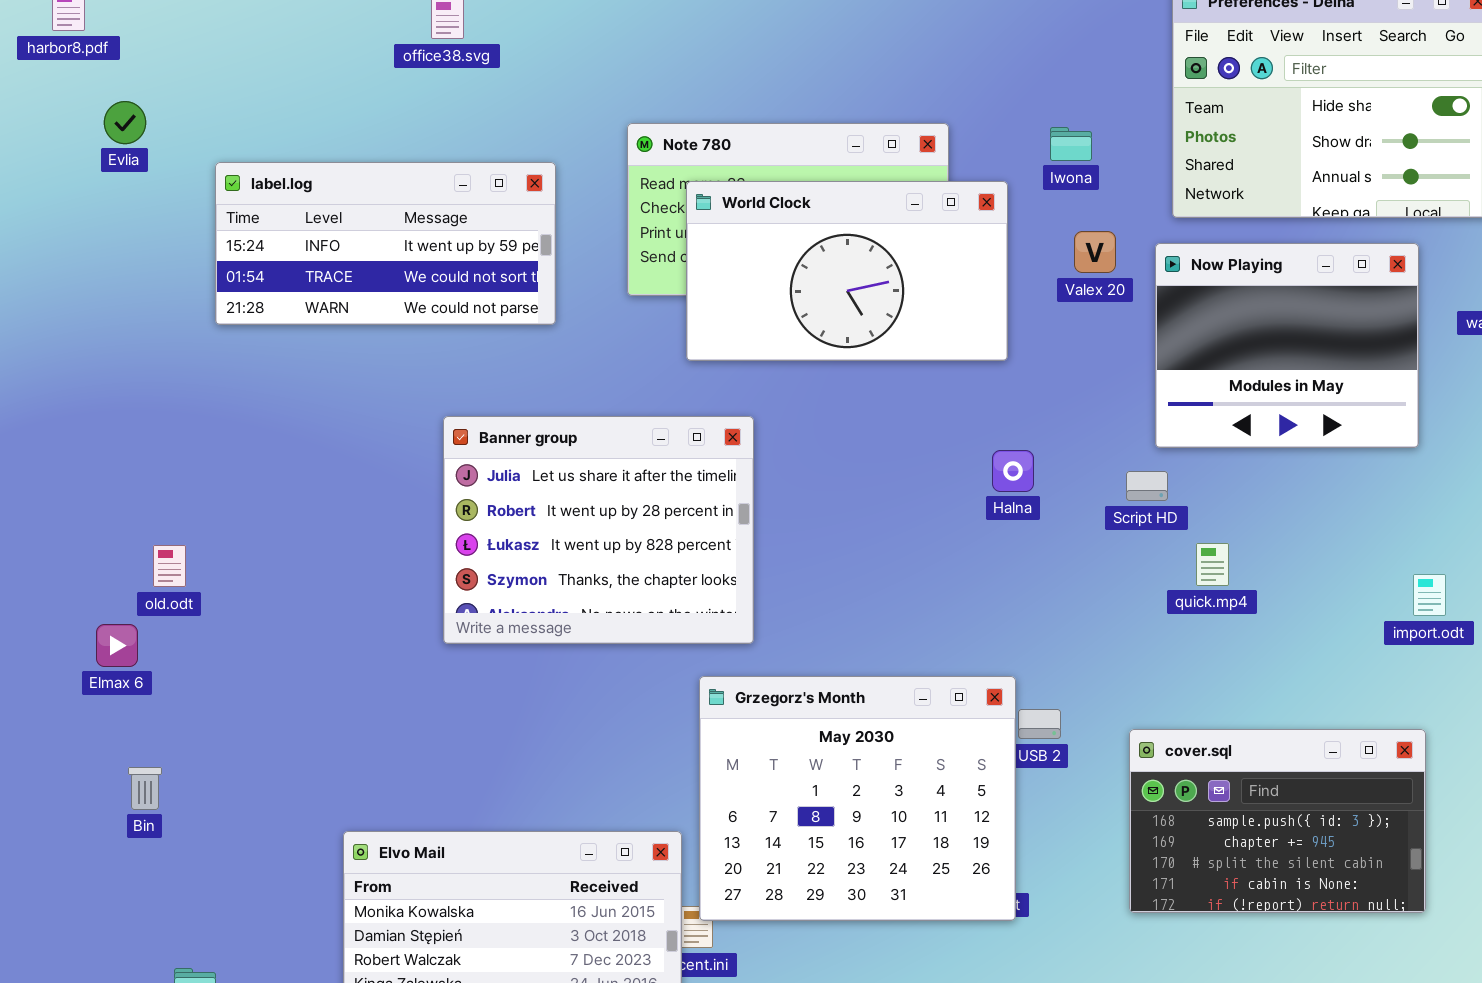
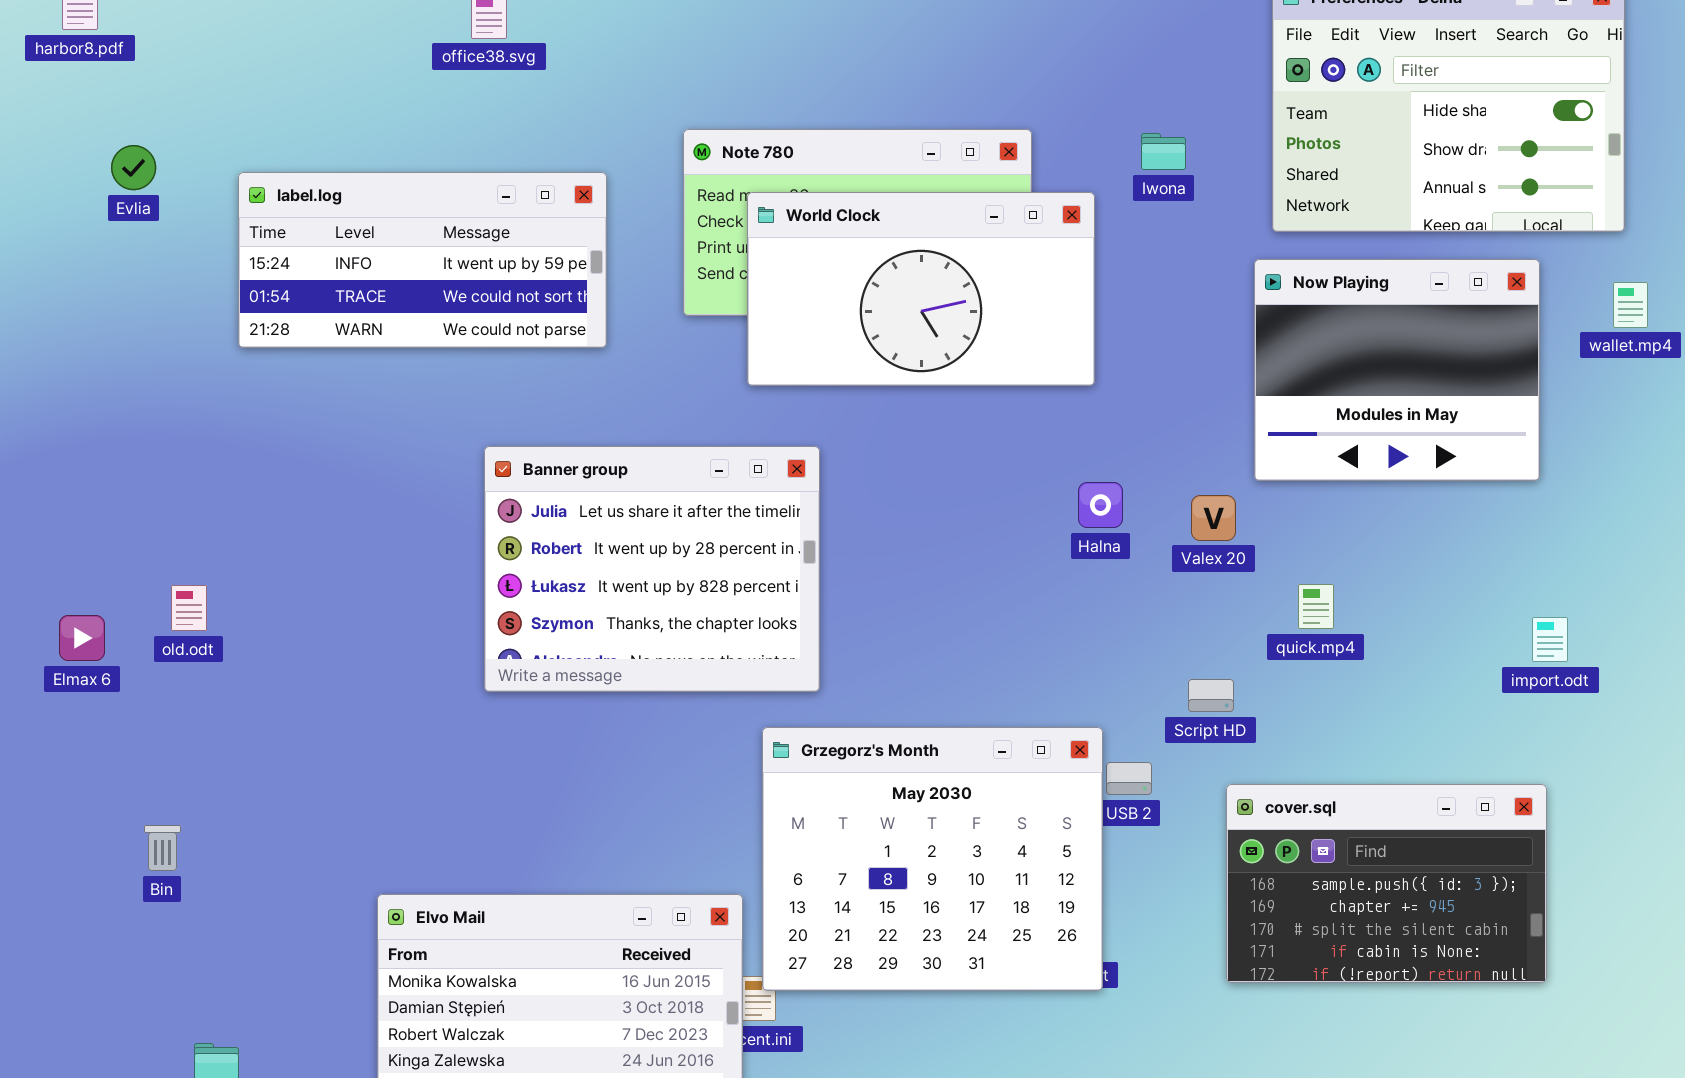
Evlia: [104,101,146,144] -> [111,145,156,190], moved
Valex 20: [1074,231,1116,273] -> [1191,495,1236,541], moved
Script HD: [1126,471,1168,501] -> [1188,679,1234,712], moved
Elmax 6: [96,624,138,667] -> [59,615,105,661], moved

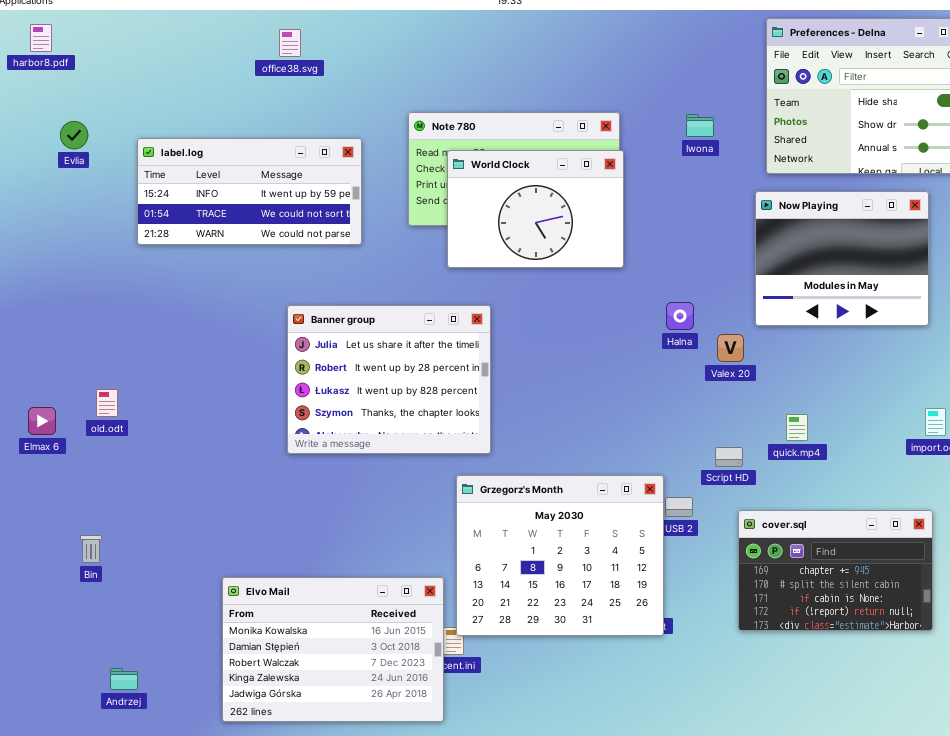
World Clock: [747,192,1095,386] -> [447,150,624,268], resized
Halna: [1078,482,1123,528] -> [666,302,694,330], moved
quick.mp4: [1298,584,1334,629] -> [786,414,808,441], moved
cover.sql: [1226,784,1547,983] -> [738,510,933,631], scrolled down 1 row

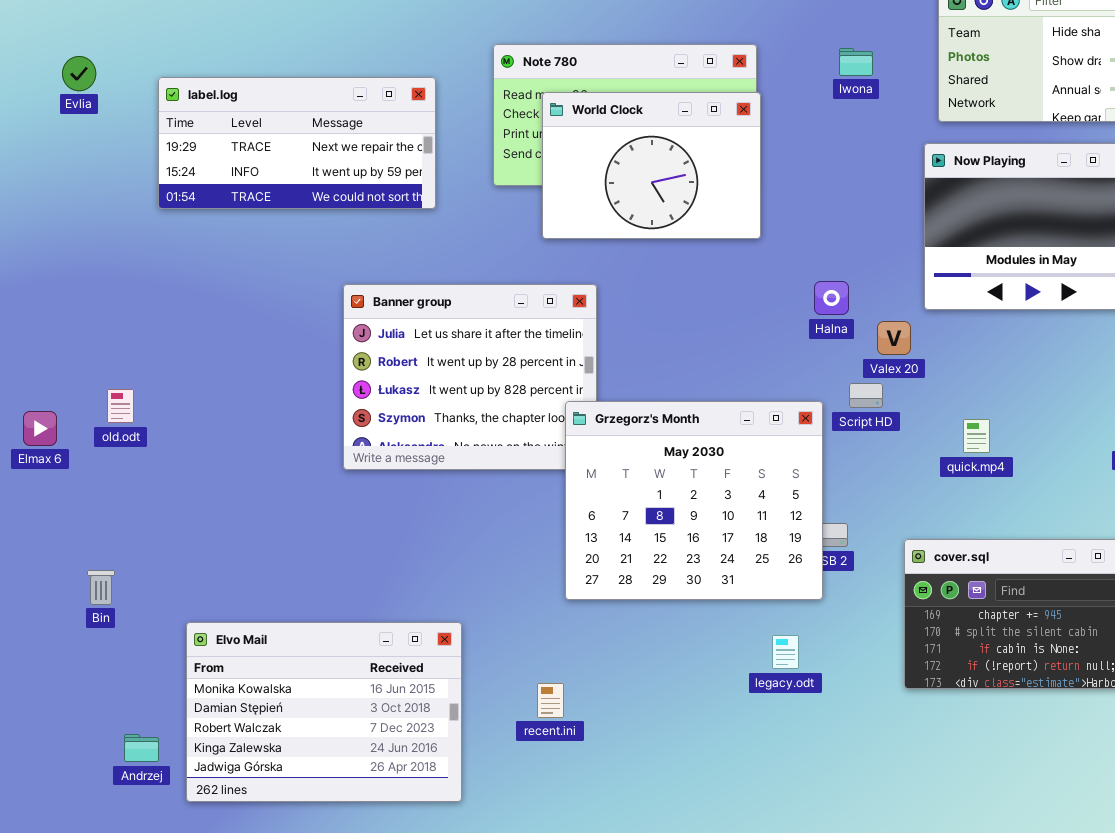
label.log: [137,138,362,245] -> [158,77,436,209], scrolled up 1 row
Script HD: [715,447,743,467] -> [849,383,883,408], moved
Grzegorz's Month: [456,475,664,636] -> [565,401,823,600], moved
Elvo Mail: [222,577,444,722] -> [186,622,462,802], moved

